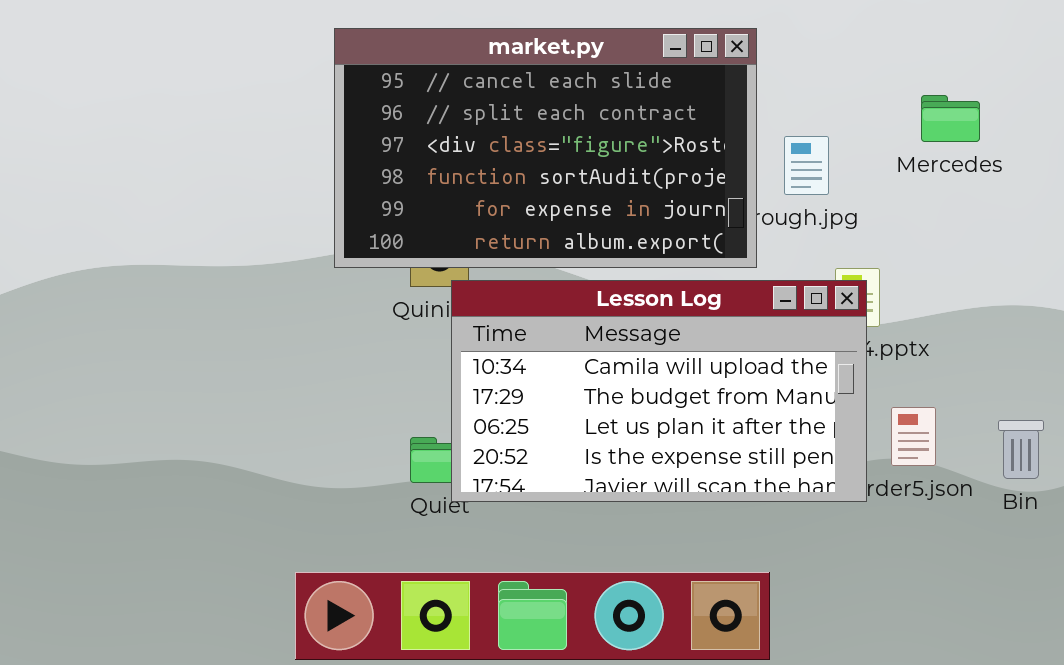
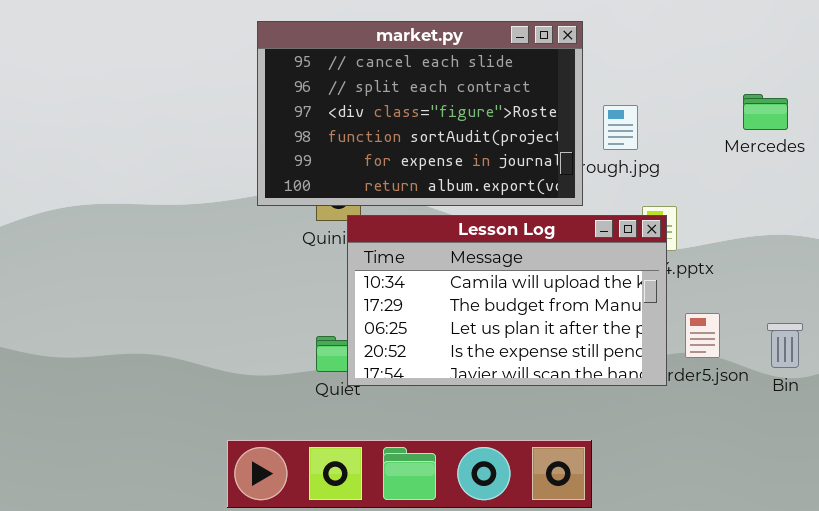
Mercedes: [921,95,980,142] -> [743,94,788,130], moved

